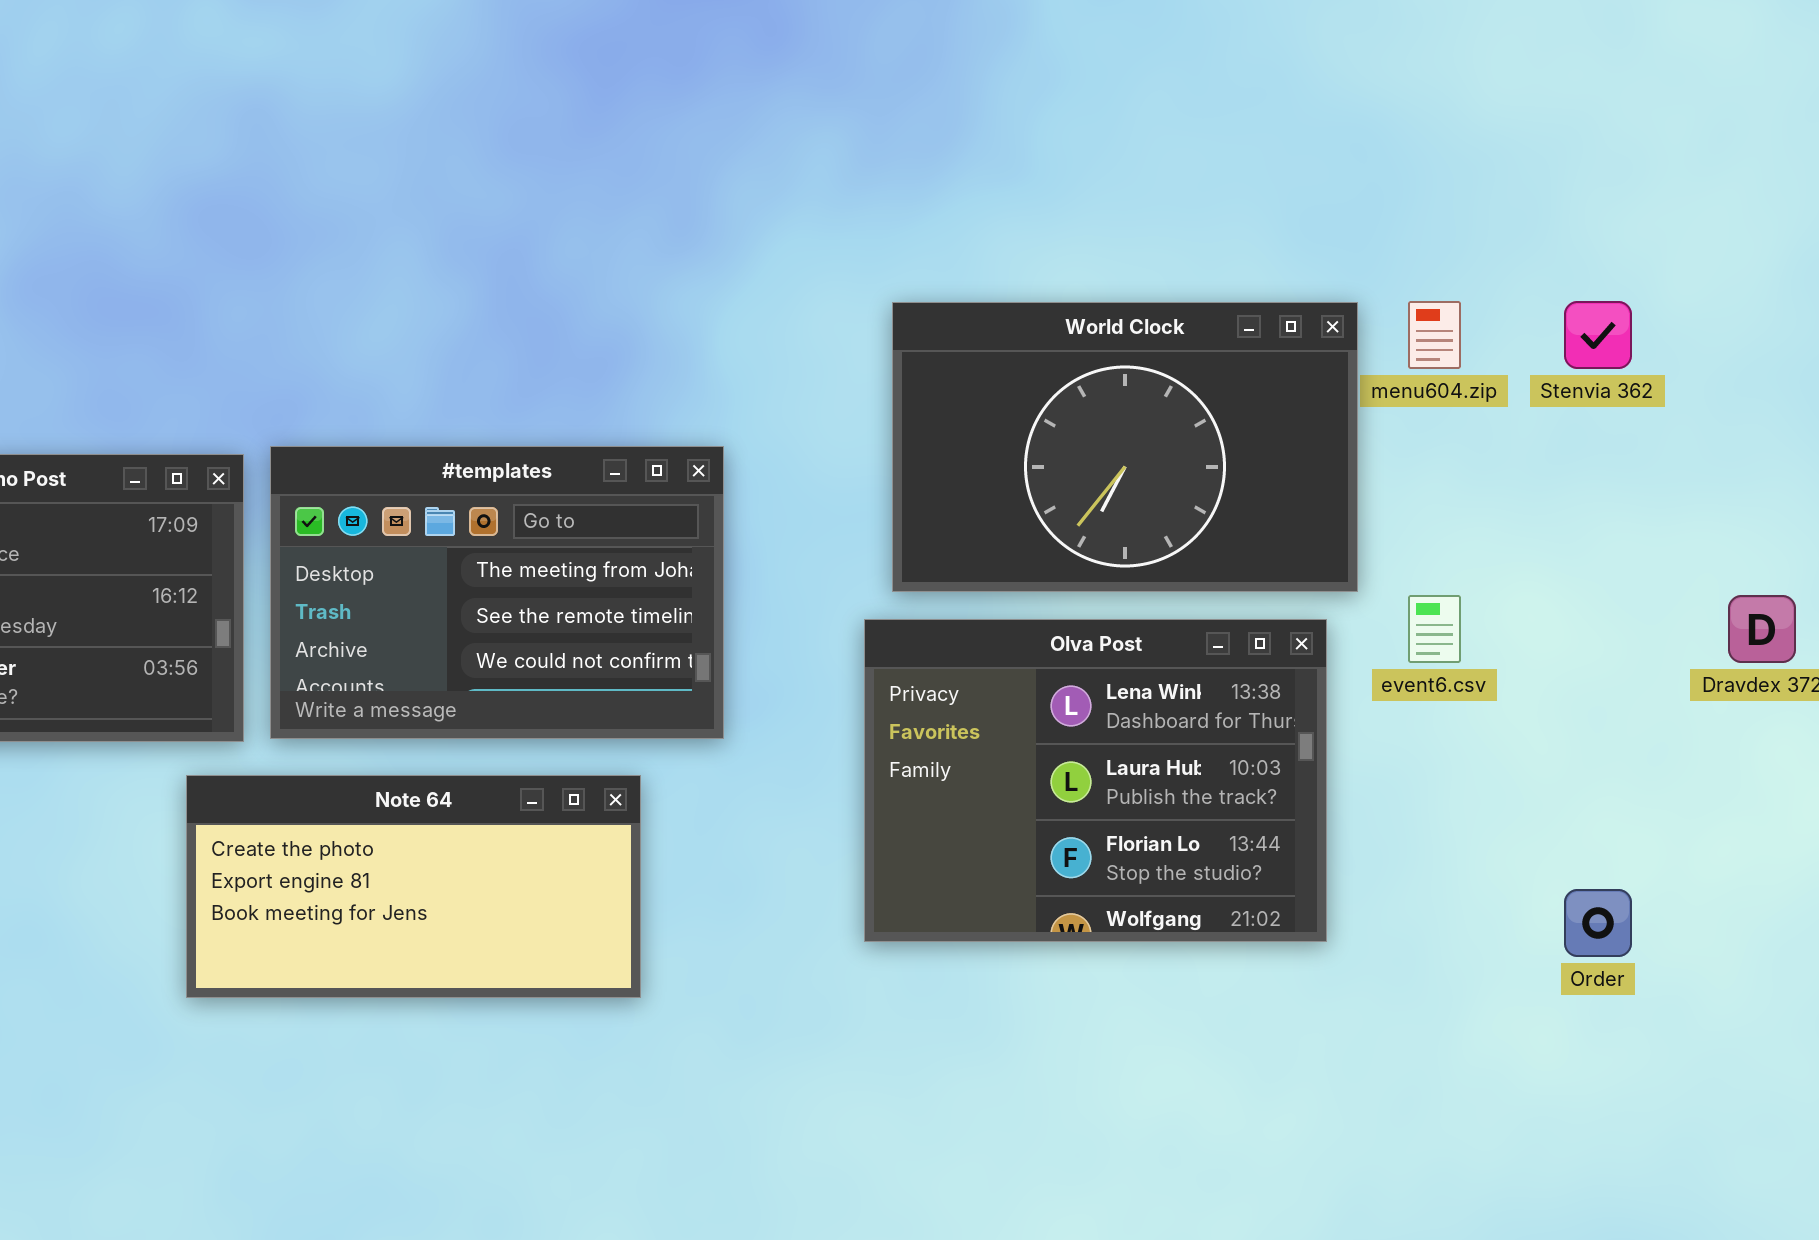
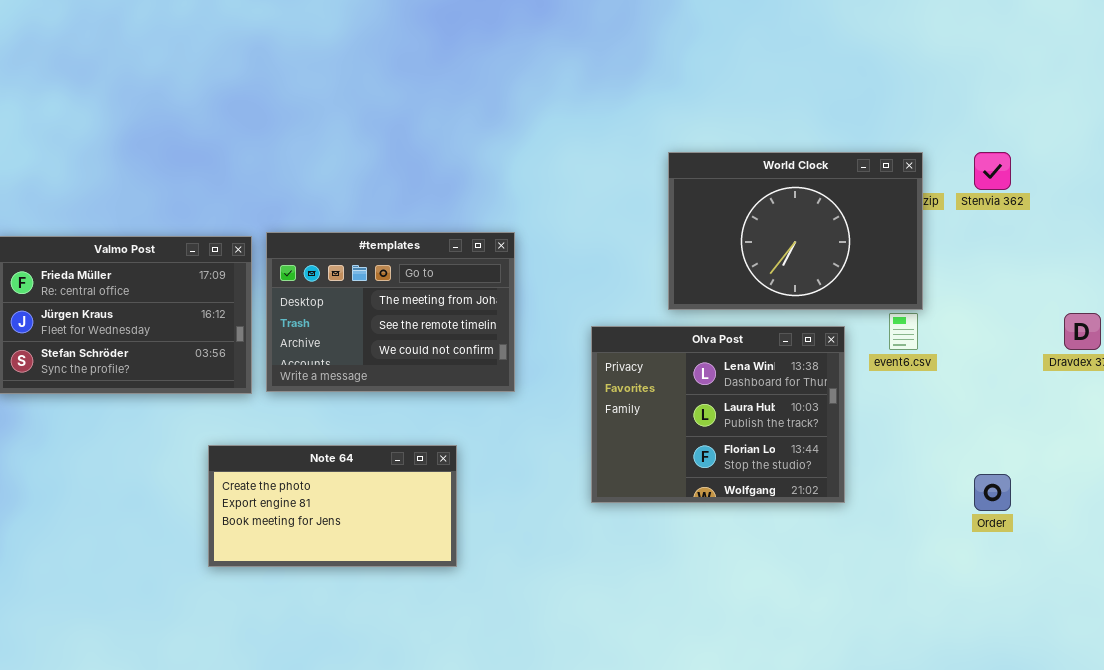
World Clock: [892,302,1358,592] -> [668,152,923,310], moved
Note 64: [186,775,641,998] -> [208,445,457,567], moved

